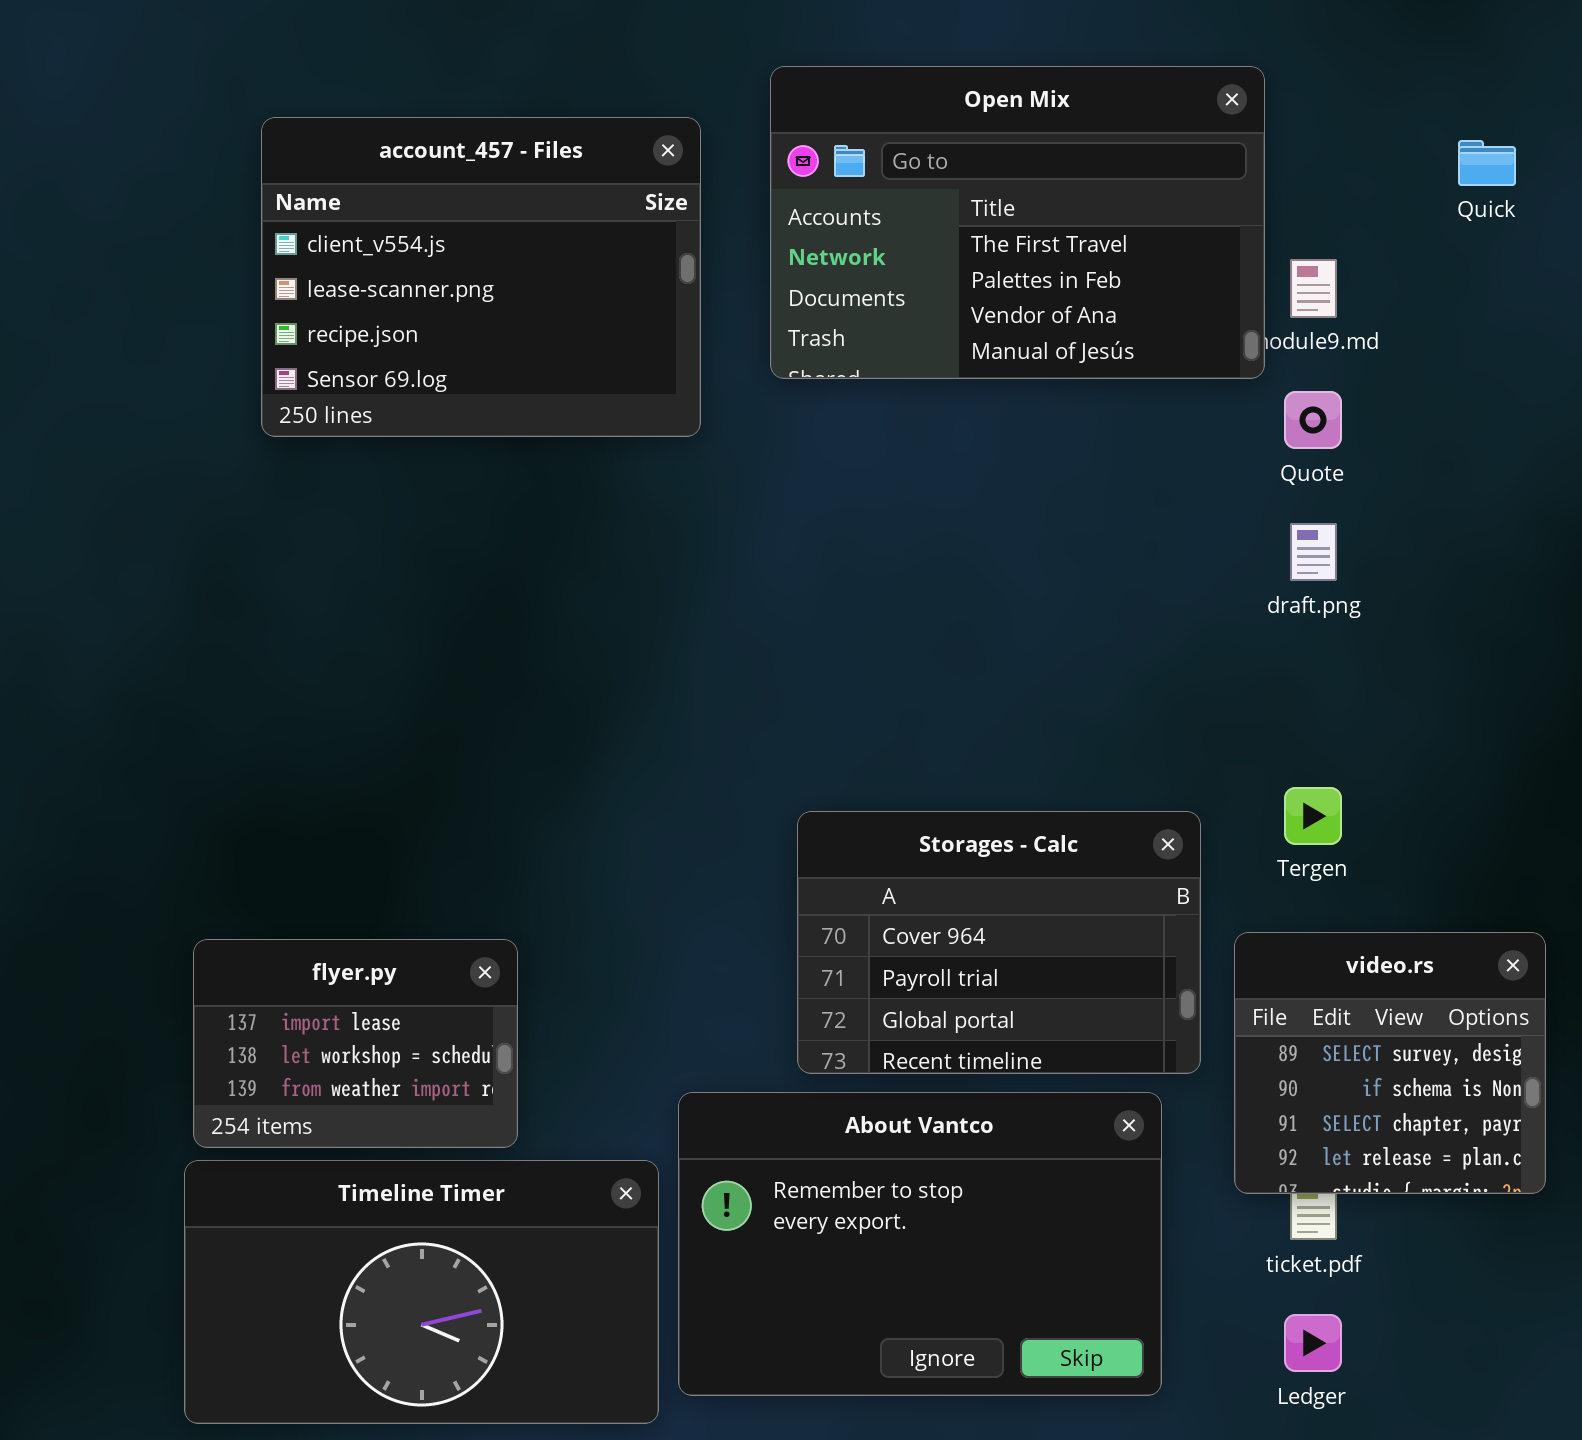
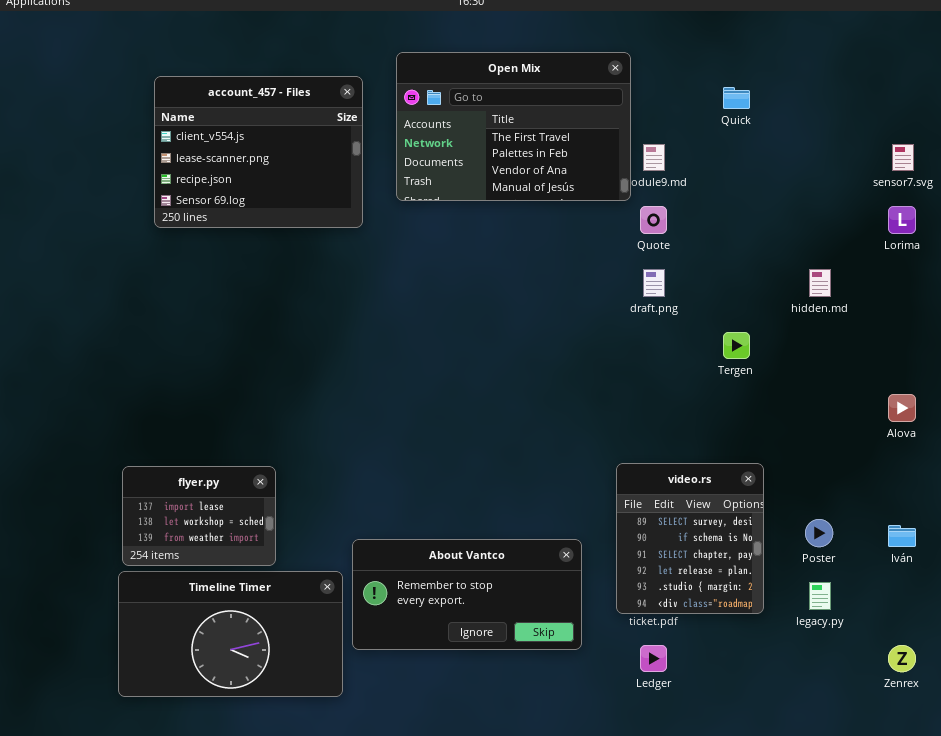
Tergen: [1284,787,1342,845] -> [723,332,750,359], moved
Storages - Calc: [797,811,1201,1074] -> none, closed
video.rs: [1234,932,1546,1194] -> [616,463,764,614], resized
About Vantco: [678,1092,1162,1396] -> [352,539,582,650], resized

